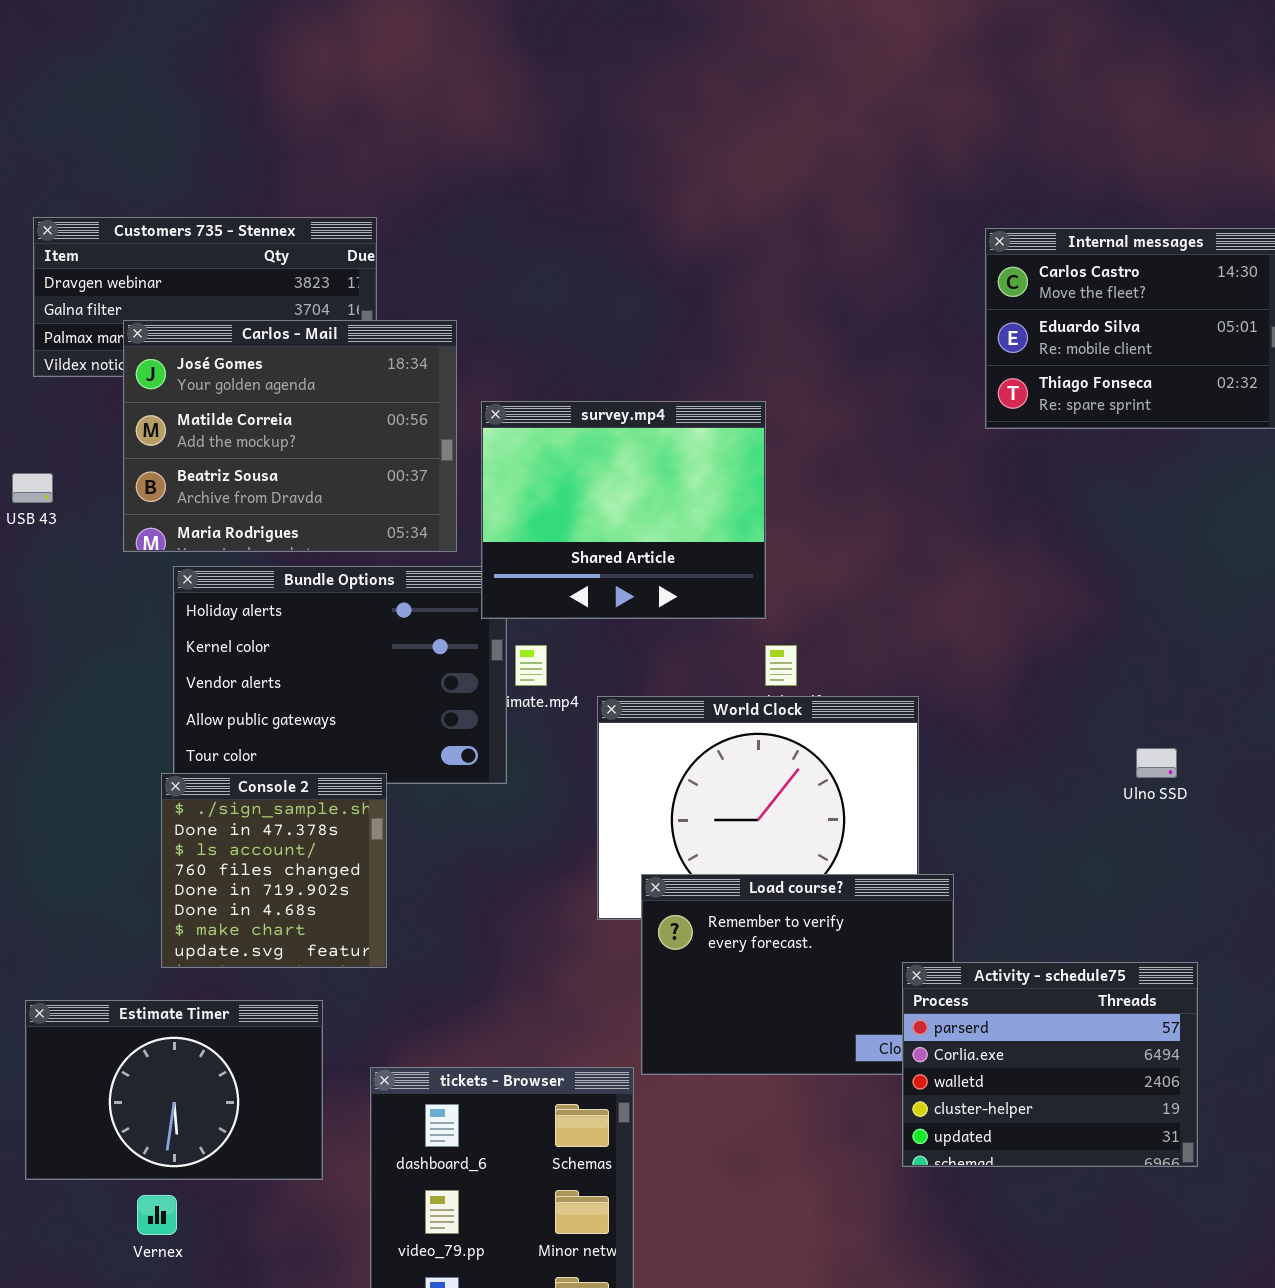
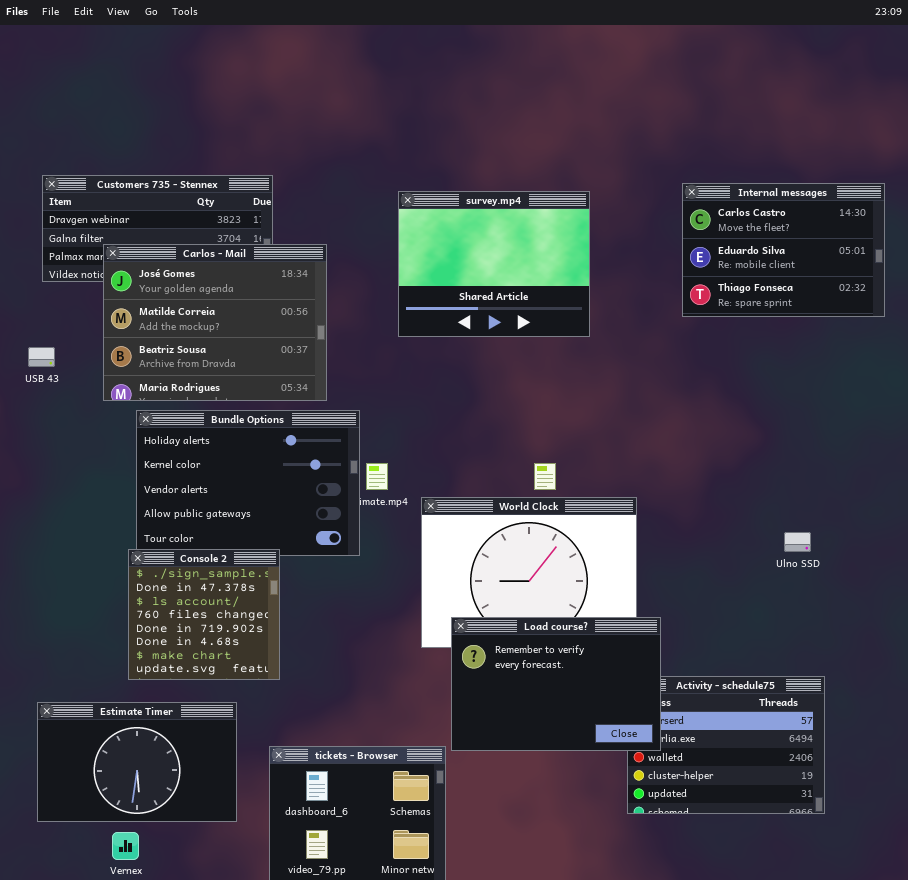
survey.mp4: [481,401,766,619] -> [398,191,590,337], moved
Load course?: [641,874,954,1075] -> [451,617,661,751], raised

